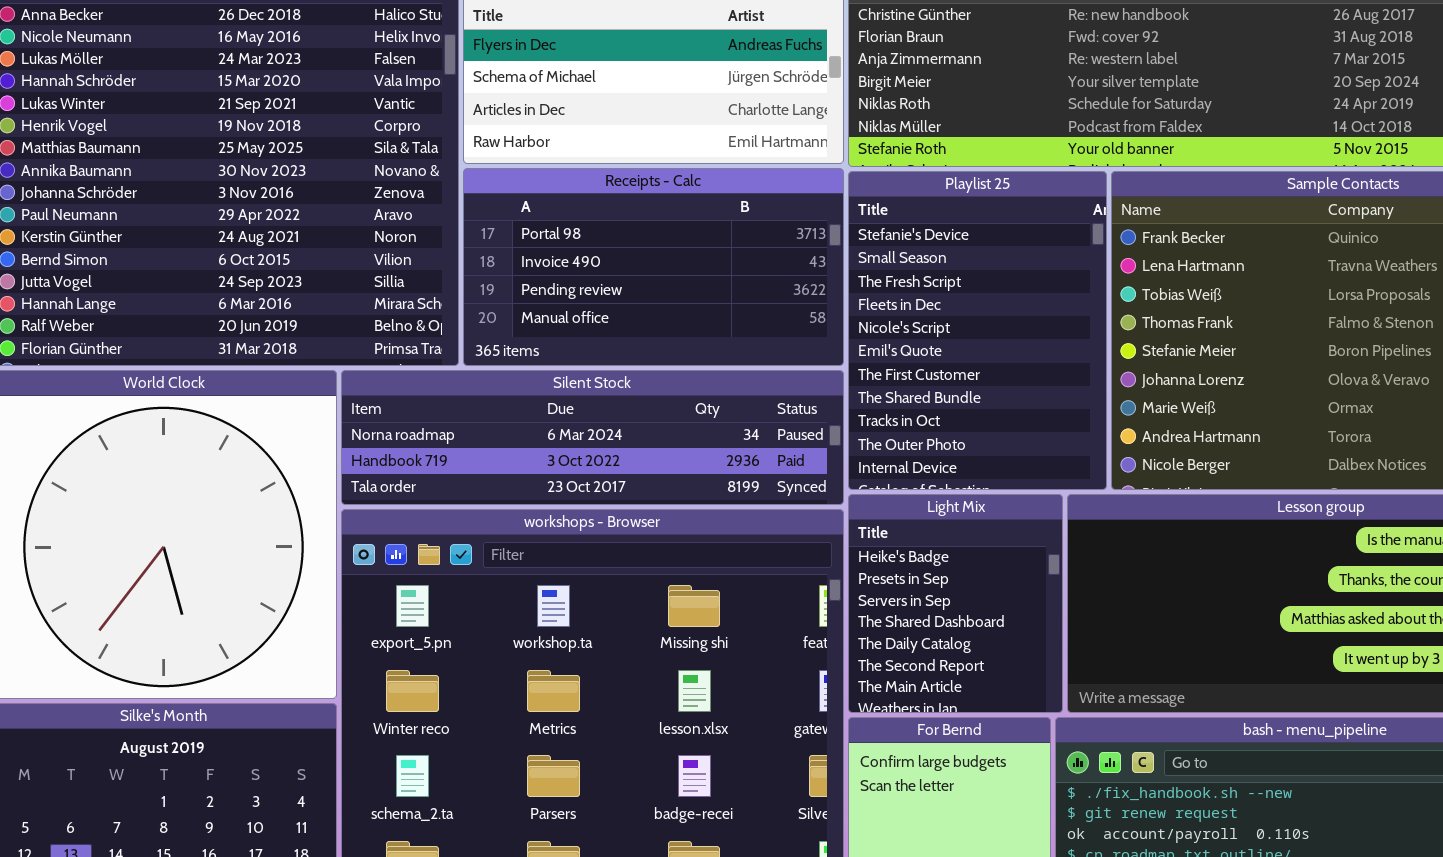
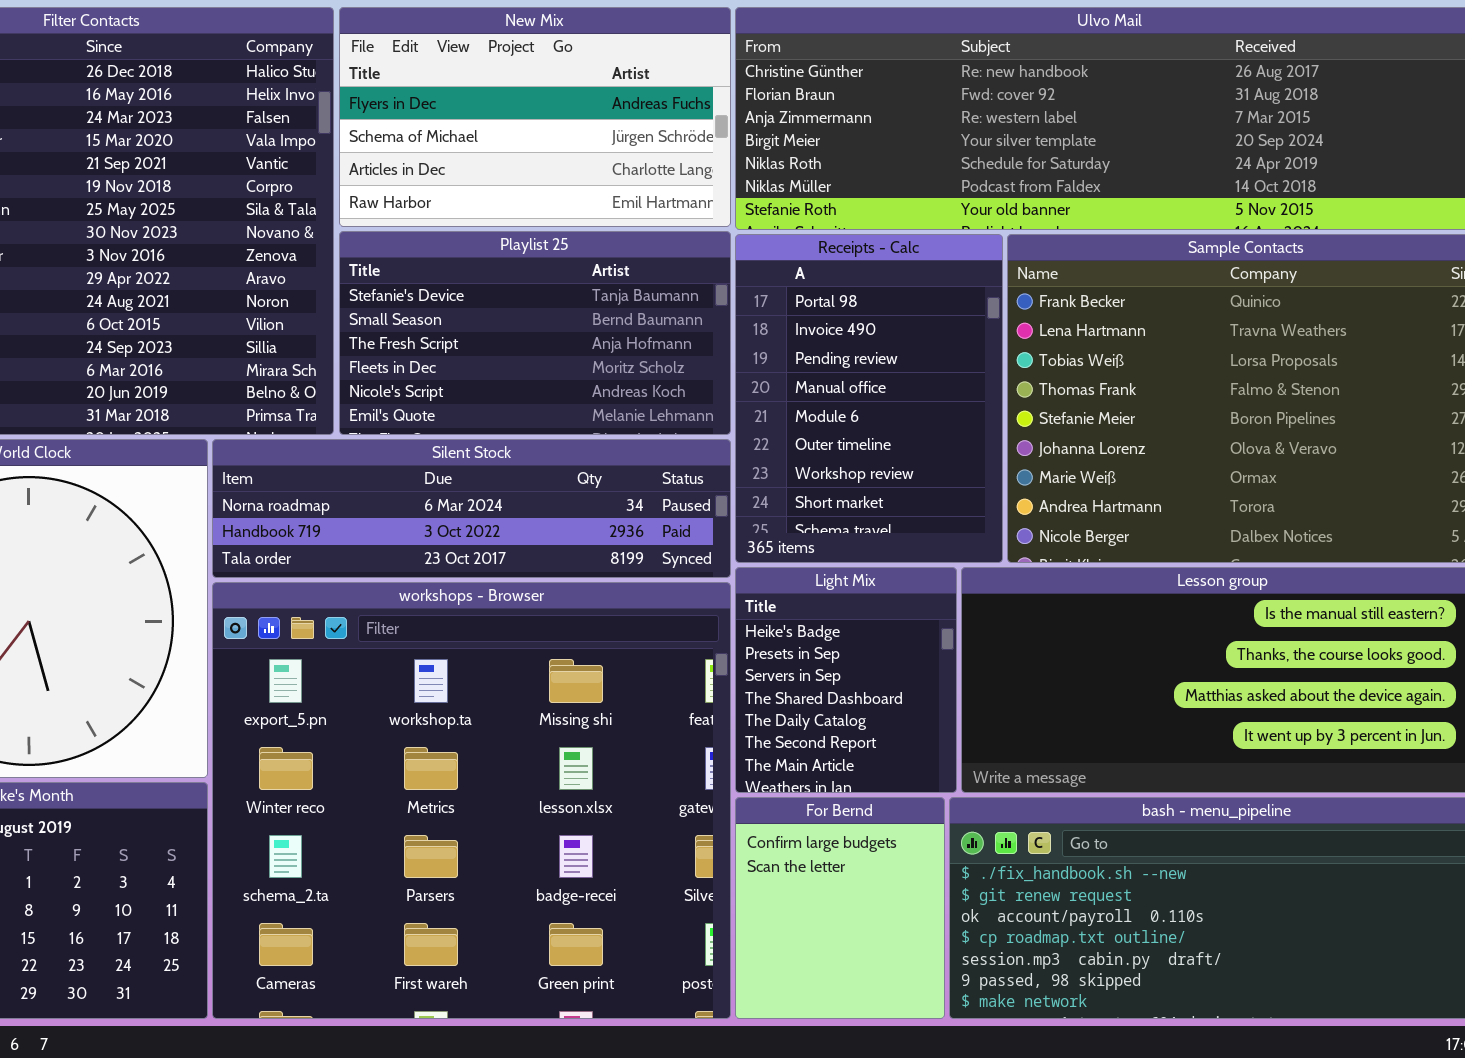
Receipts - Calc: [463,168,844,366] -> [735,234,1003,563], moved, resized
Playlist 25: [848,171,1107,490] -> [339,231,731,435], moved, resized

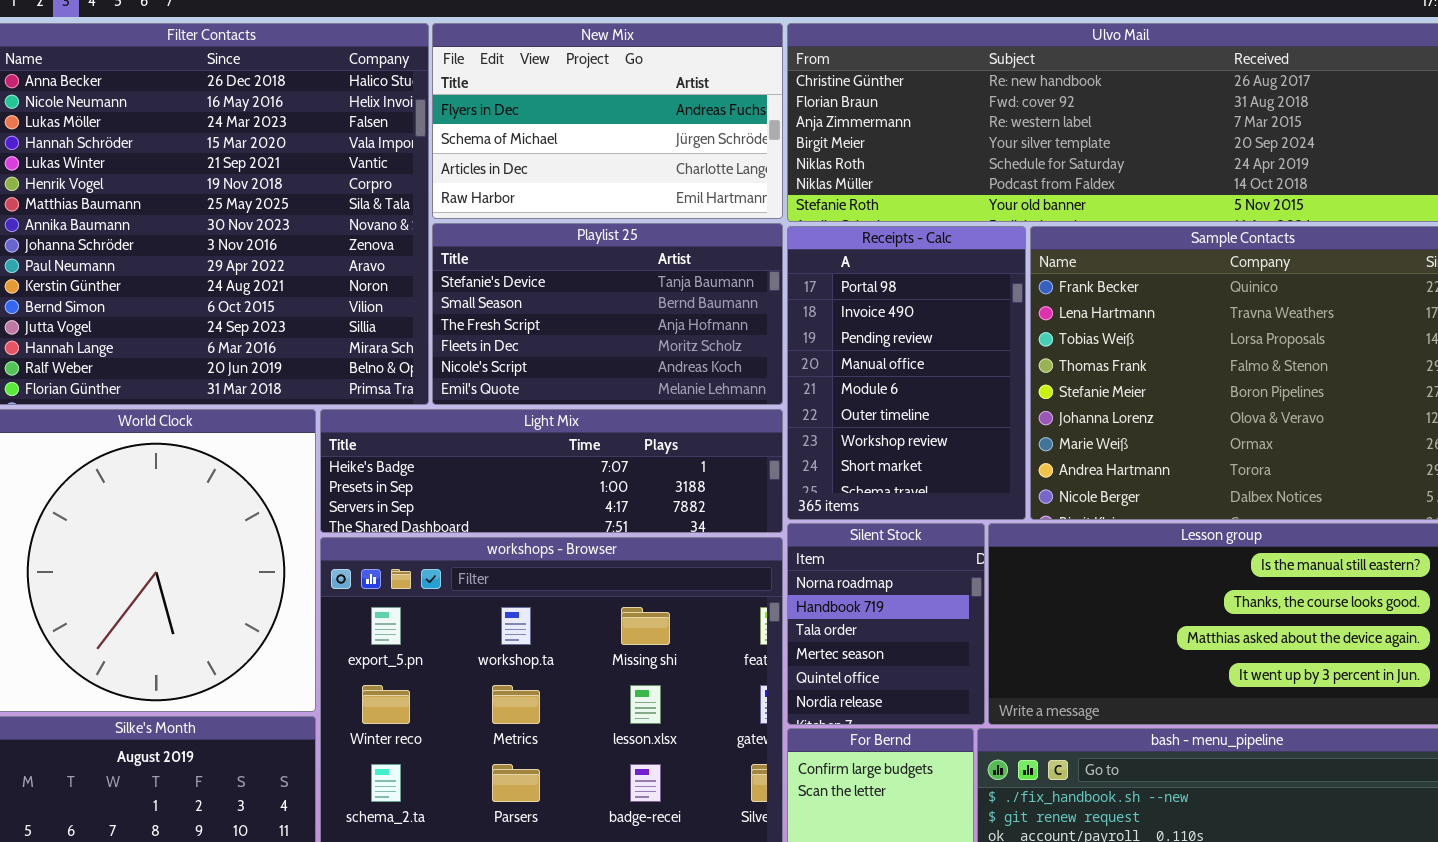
Silent Stock: [212,439,731,578] -> [787,523,985,725], moved, resized
Light Mix: [735,567,957,793] -> [320,409,783,533], moved, resized

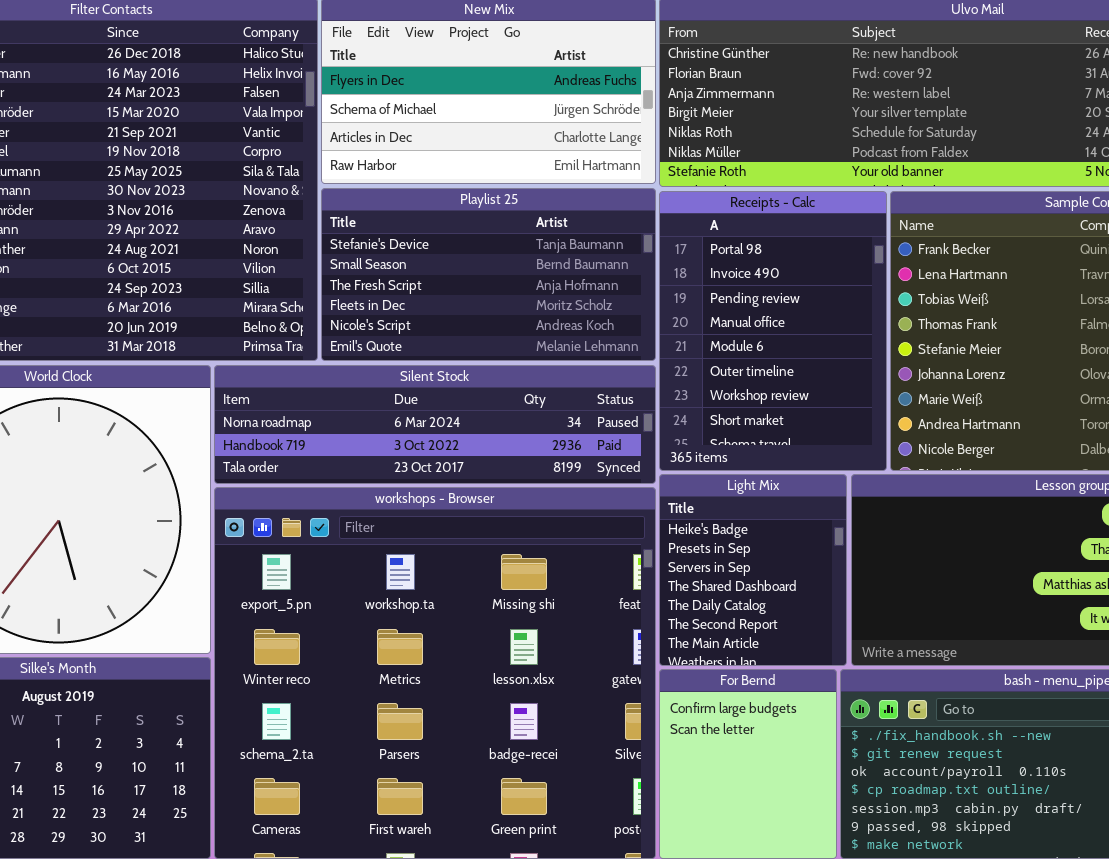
Light Mix: [320,409,783,533] -> [659,474,847,666], moved, resized
Silent Stock: [787,523,985,725] -> [214,365,656,484], moved, resized

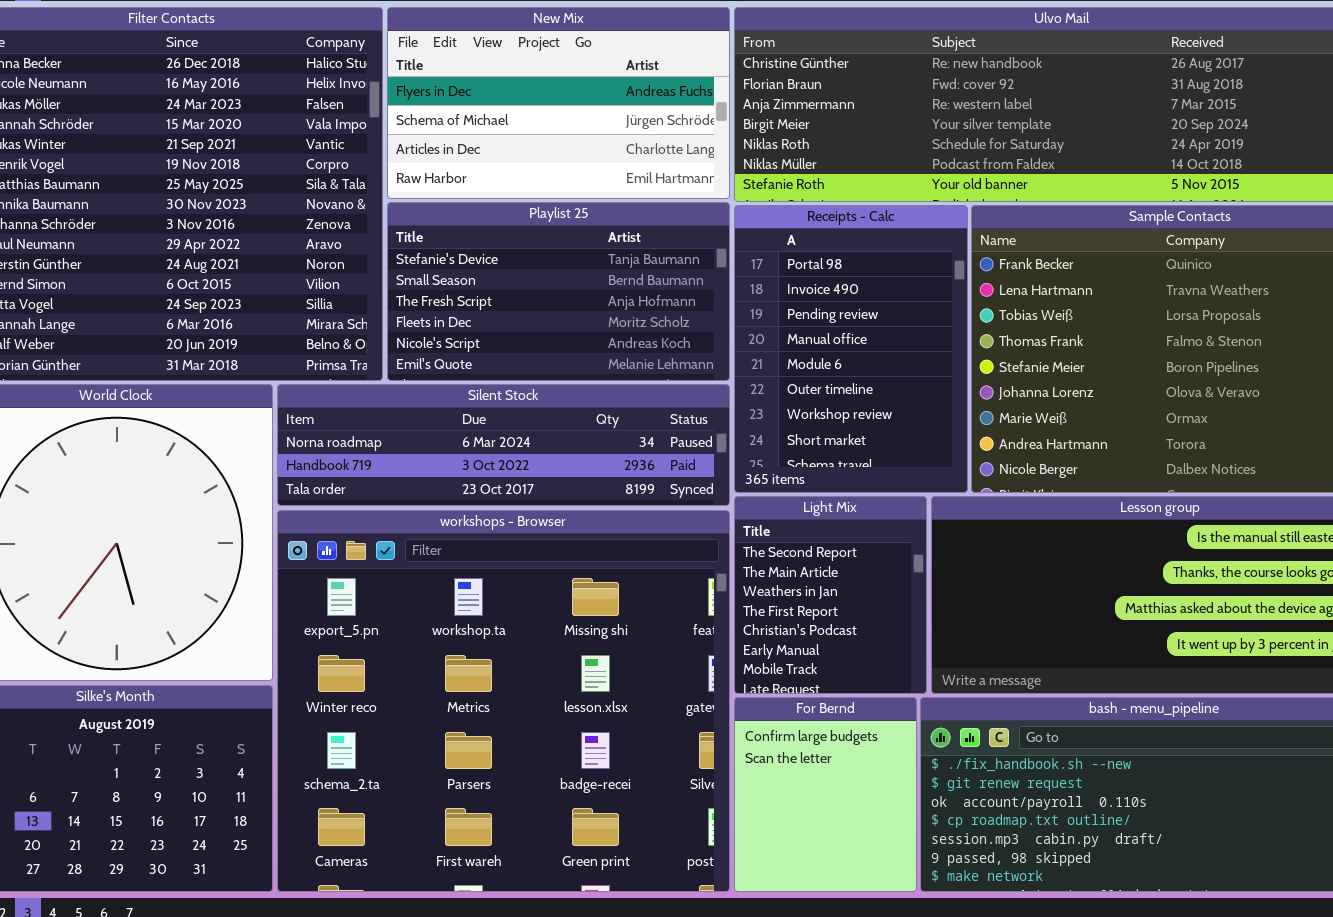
Light Mix: [659,474,847,666] -> [734,496,927,694], scrolled down 5 rows

